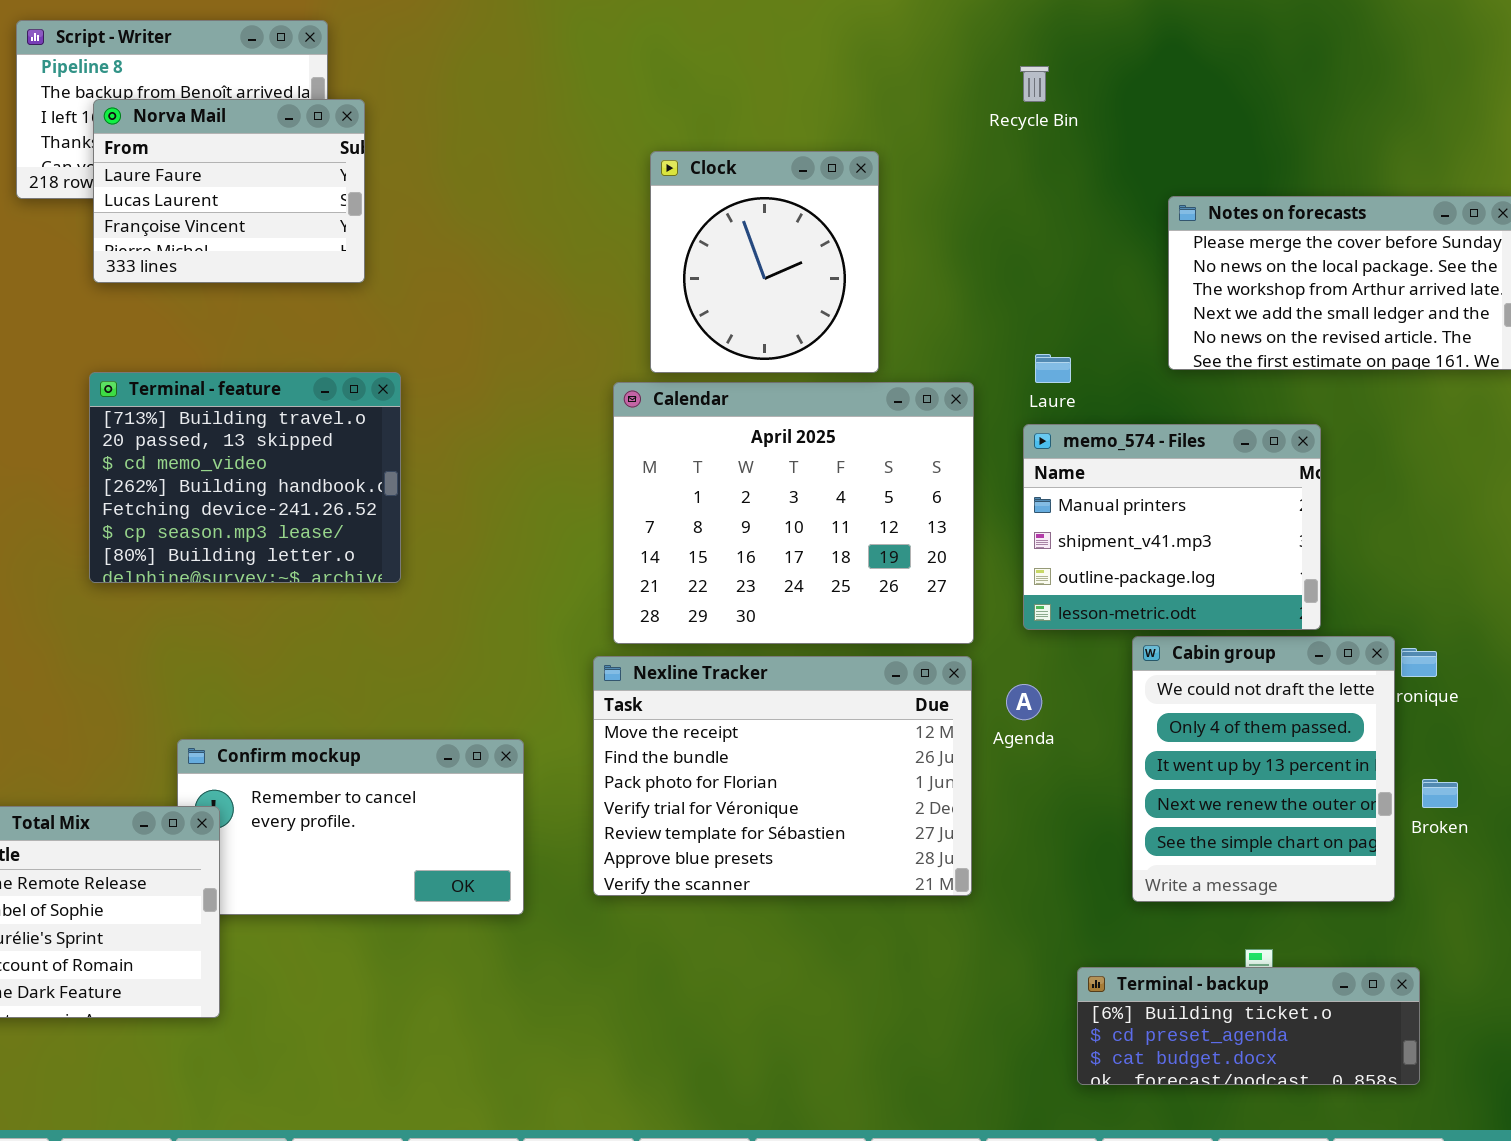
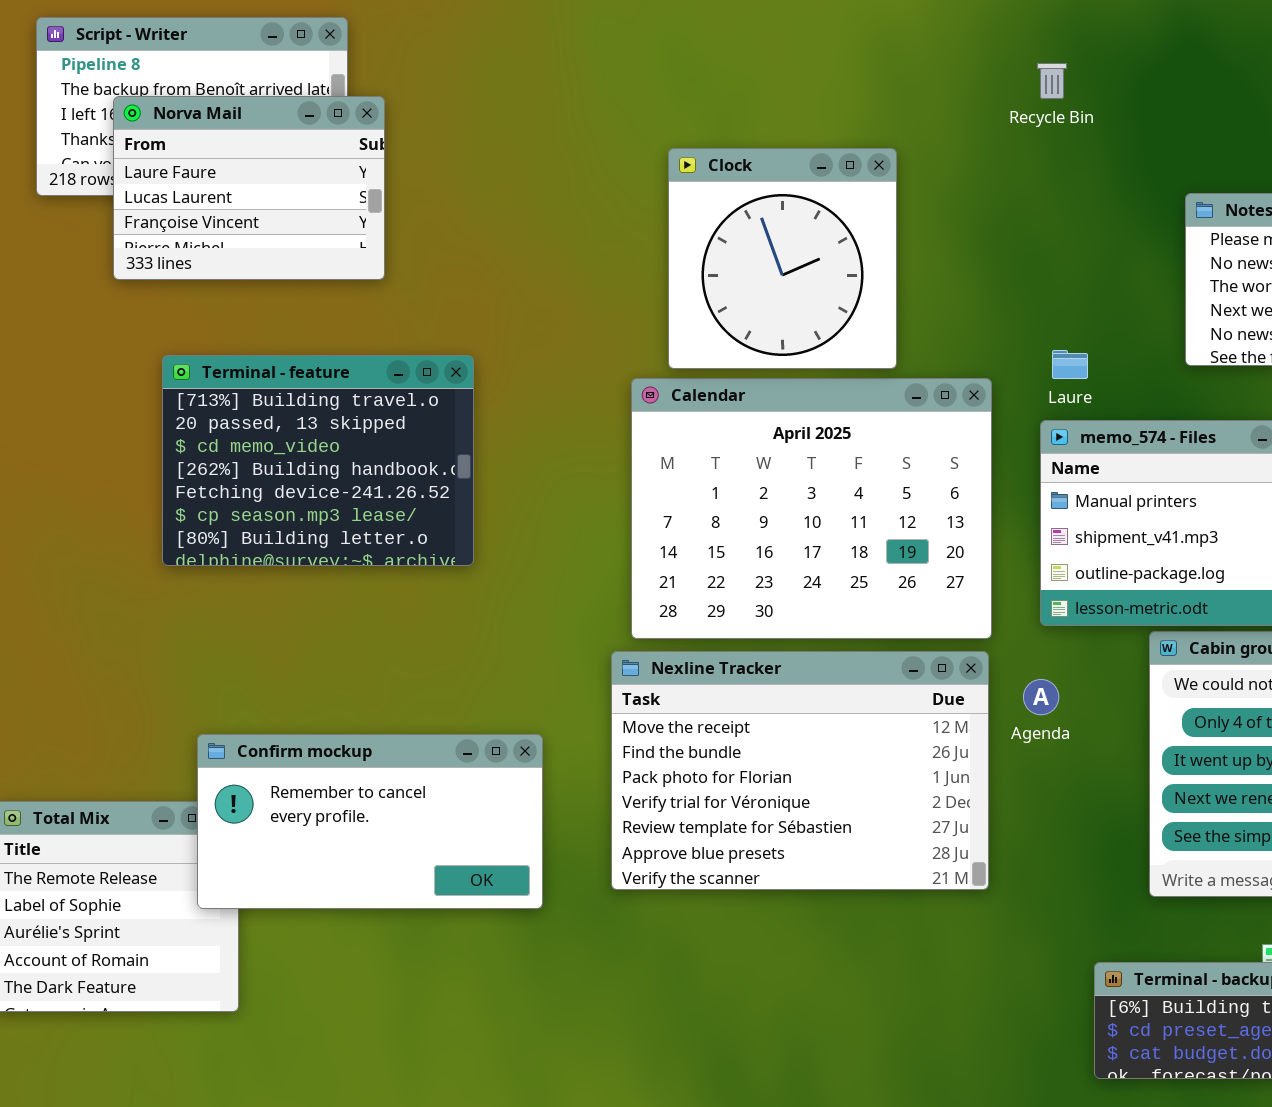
Terminal - feature: [89,372,401,583] -> [162,355,474,566], moved
Confirm mockup: [177,739,524,915] -> [197,734,543,909], raised

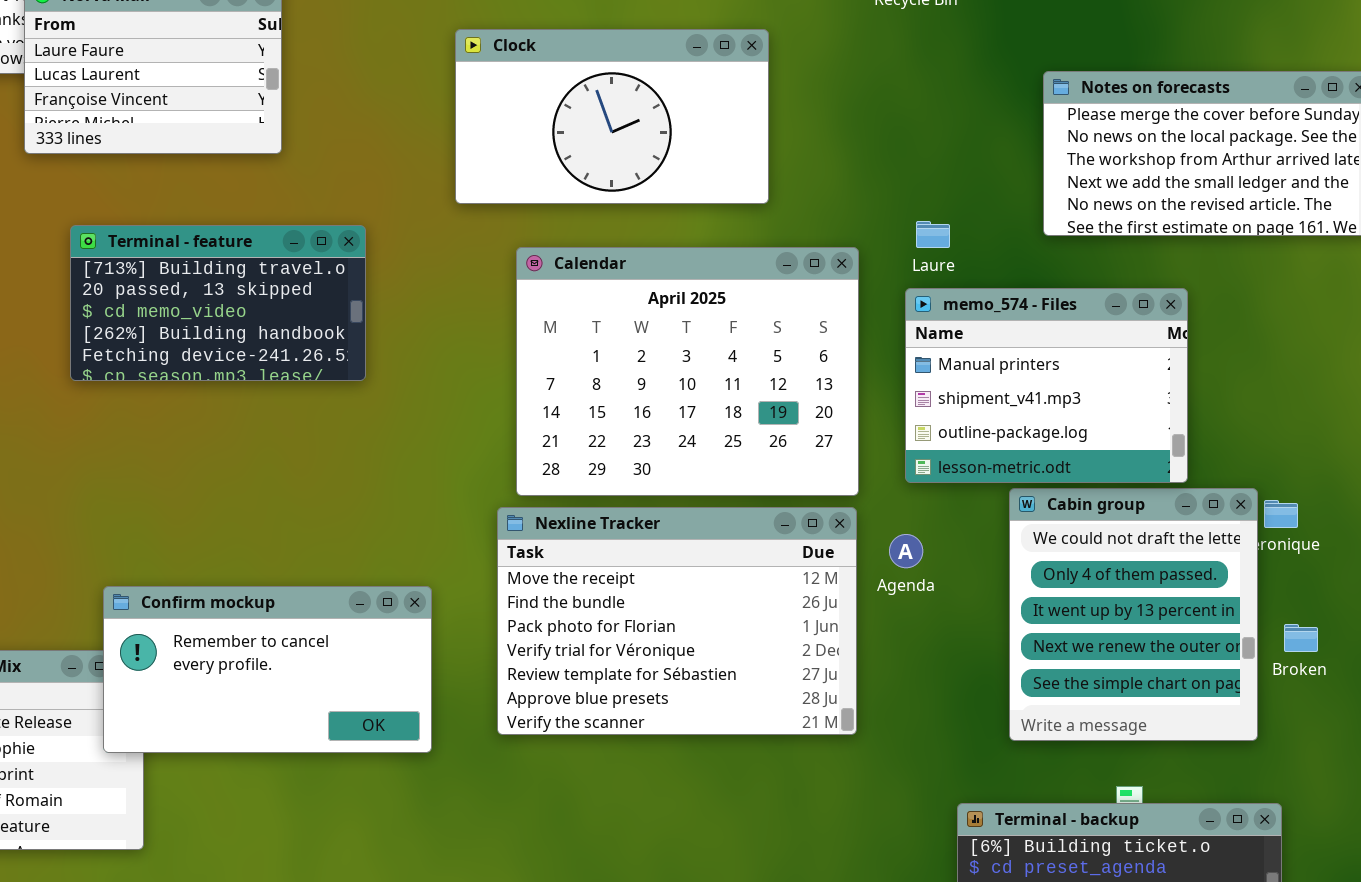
Clock: [668,148,897,369] -> [455,29,769,204], resized
Terminal - feature: [162,355,474,566] -> [70,225,366,381], resized

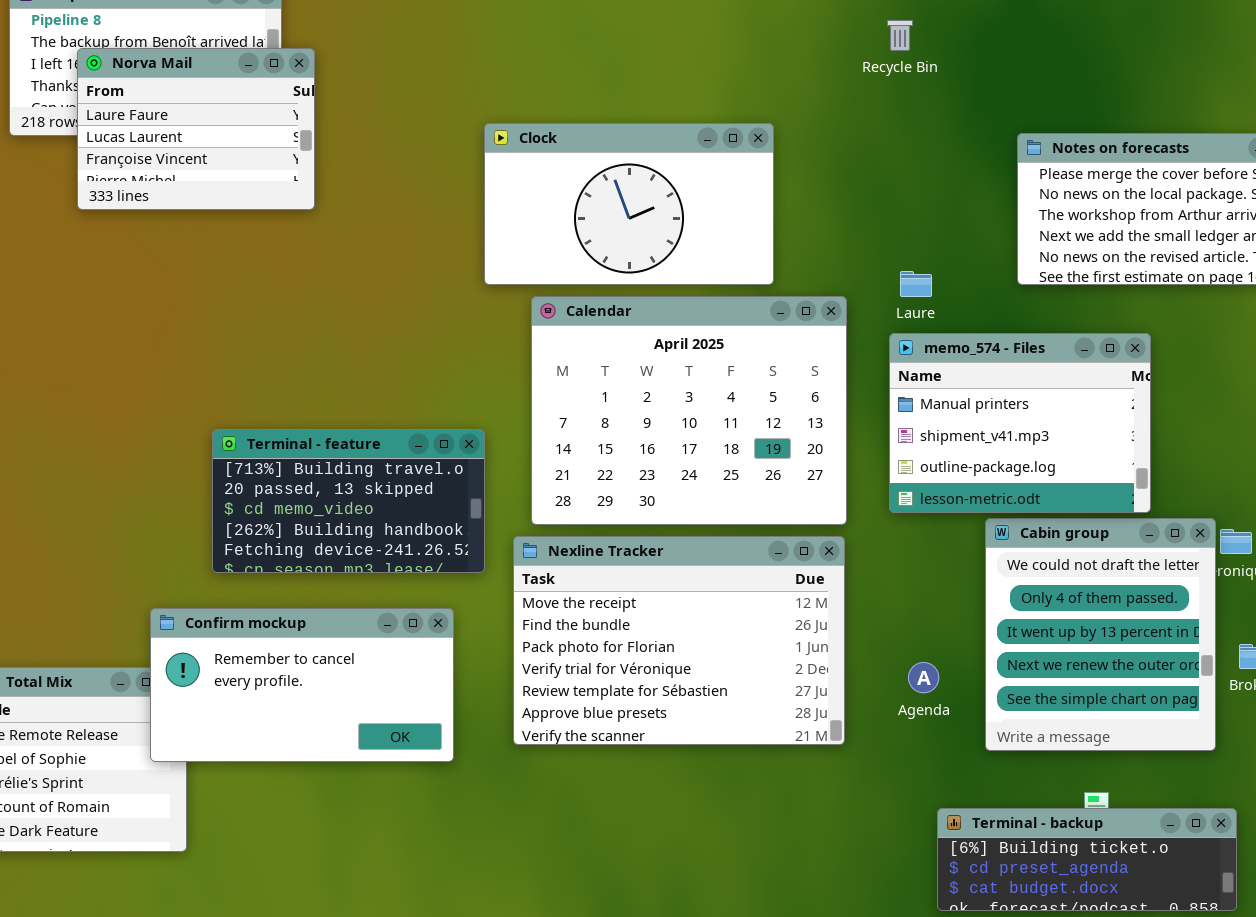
Clock: [455,29,769,204] -> [484,123,774,285], moved
Terminal - feature: [70,225,366,381] -> [212,429,485,573], moved
Agenda: [889,534,923,568] -> [908,662,939,693], moved

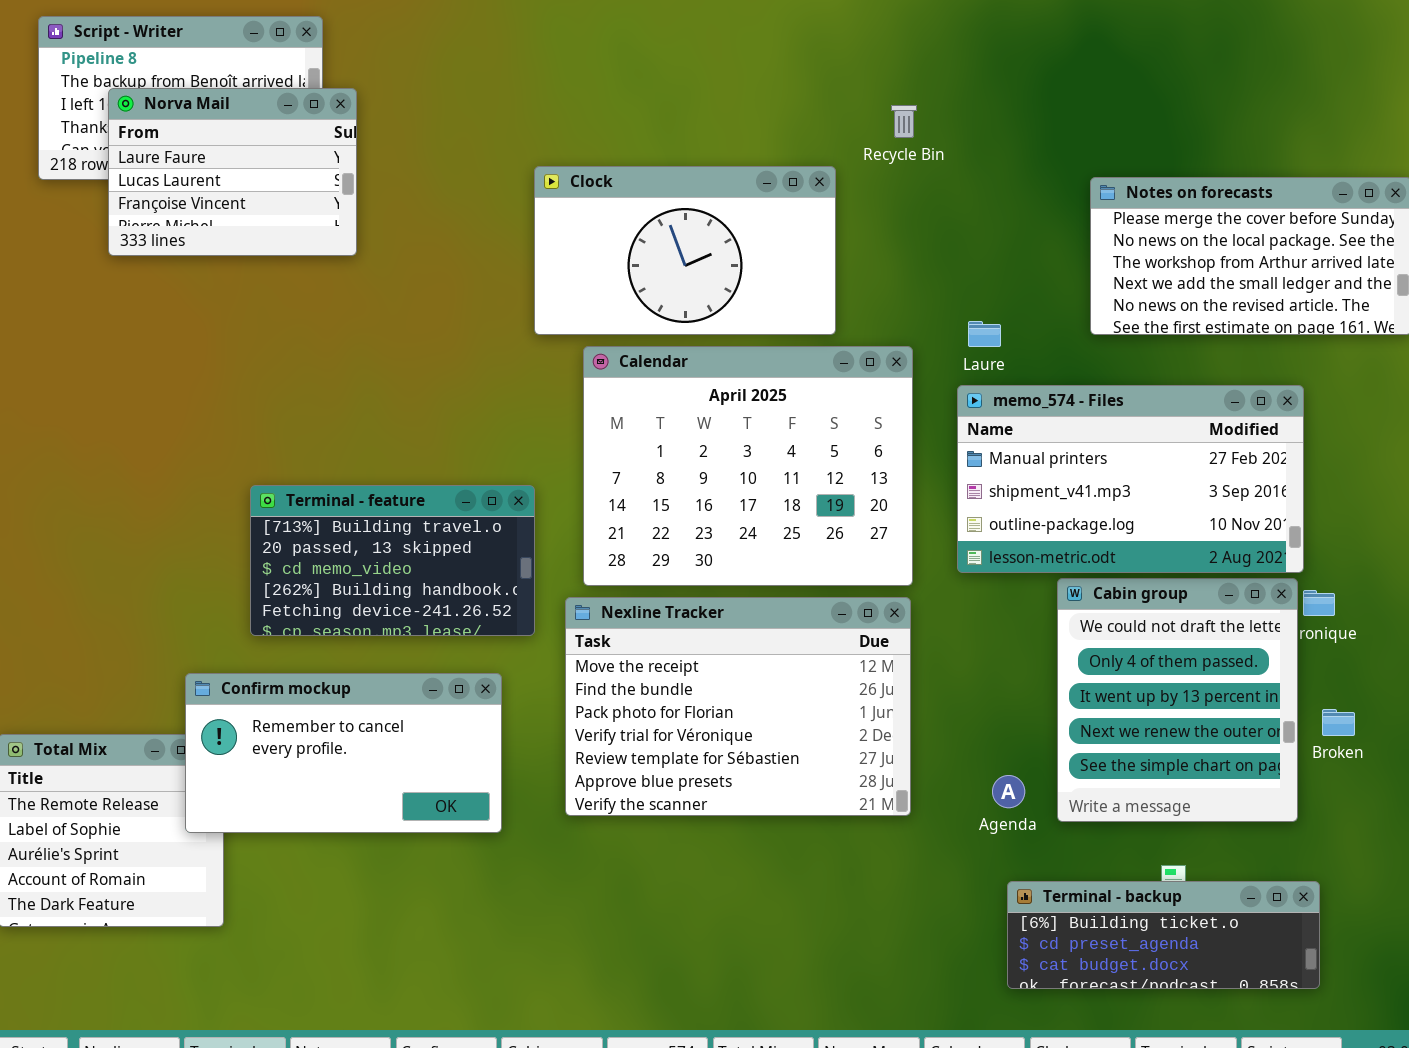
Recycle Bin: [887,20,913,51] -> [891,105,917,138], moved
memo_574 - Files: [889,333,1151,513] -> [957,385,1304,573], resized
Agenda: [908,662,939,693] -> [992,775,1025,808], moved

